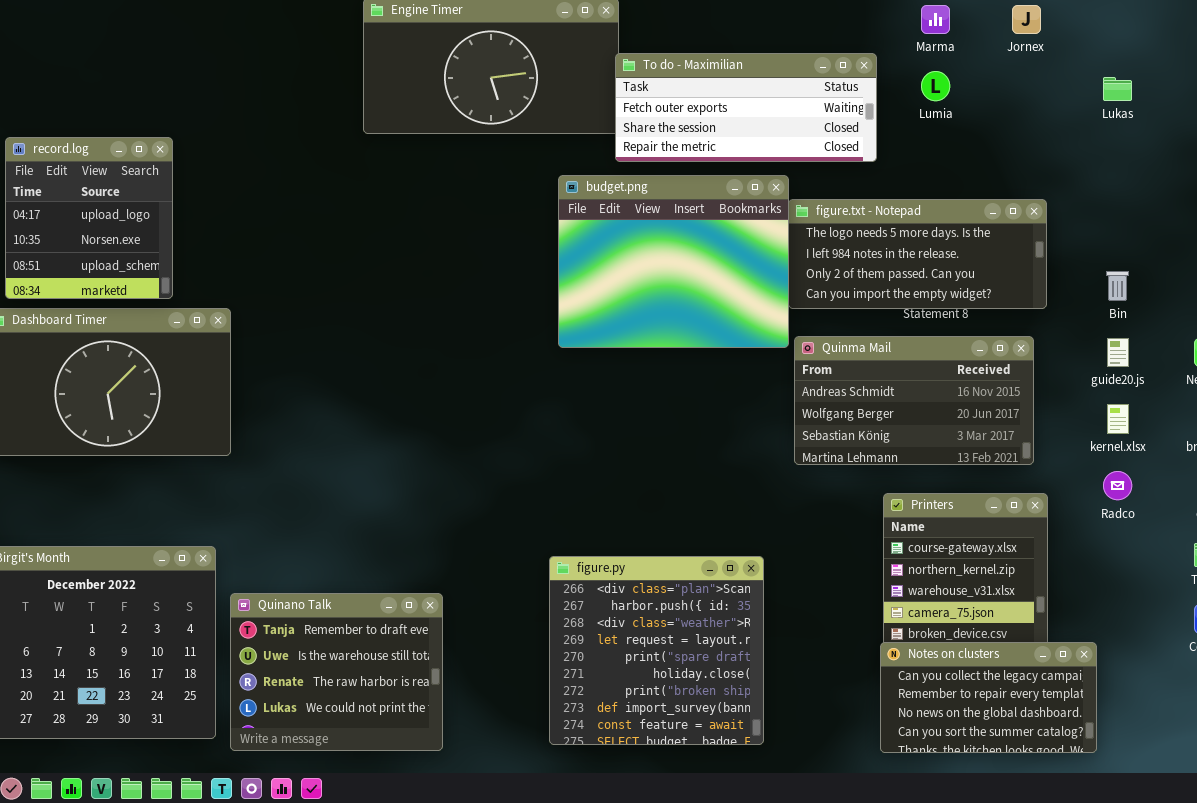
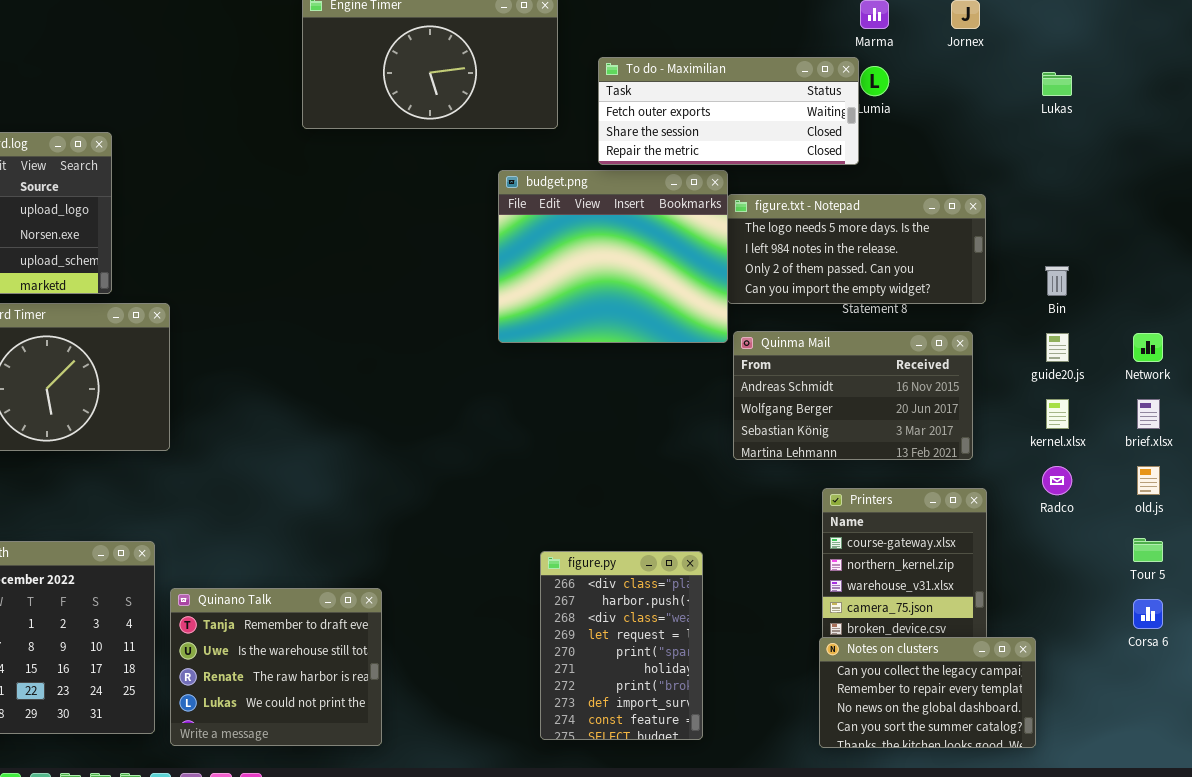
To do - Maximilian: [615,53,877,162] -> [598,57,859,165], moved
figure.py: [549,556,764,745] -> [540,551,703,740], resized

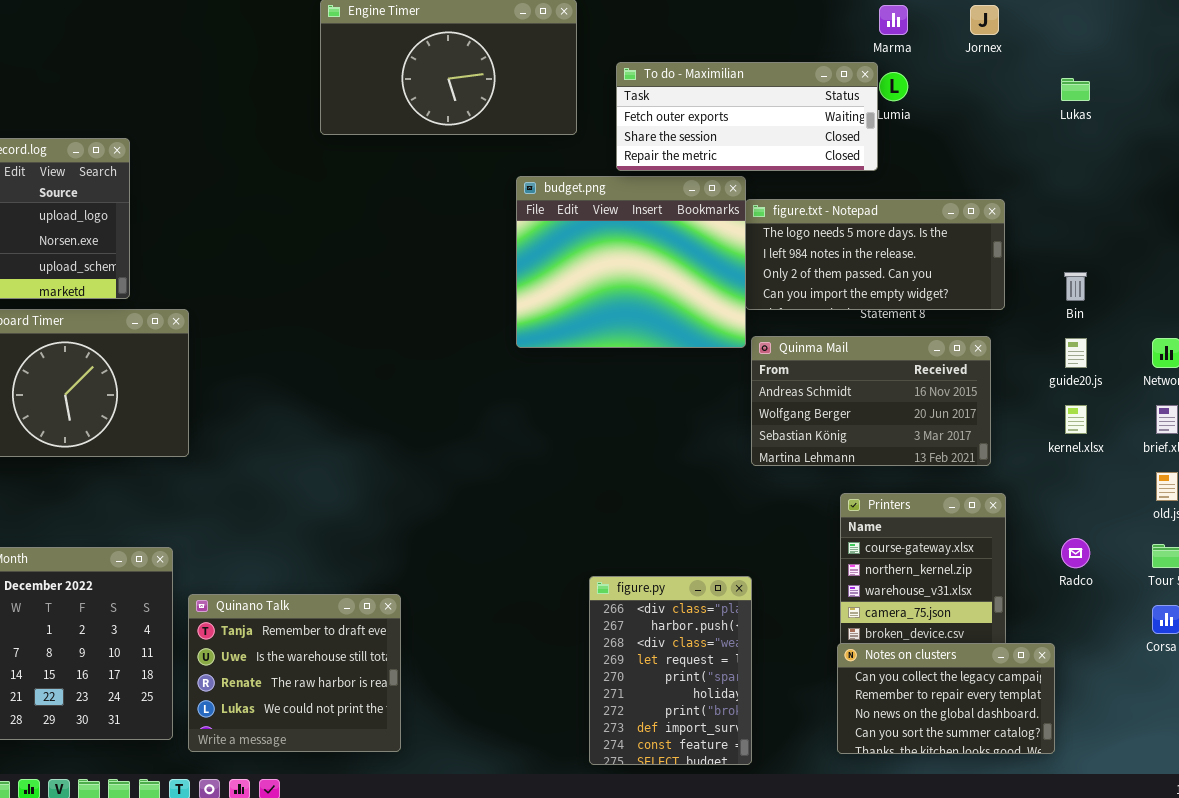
Radco: [1042,466,1072,495] -> [1061,538,1090,568], moved
figure.py: [540,551,703,740] -> [589,576,752,765], moved

